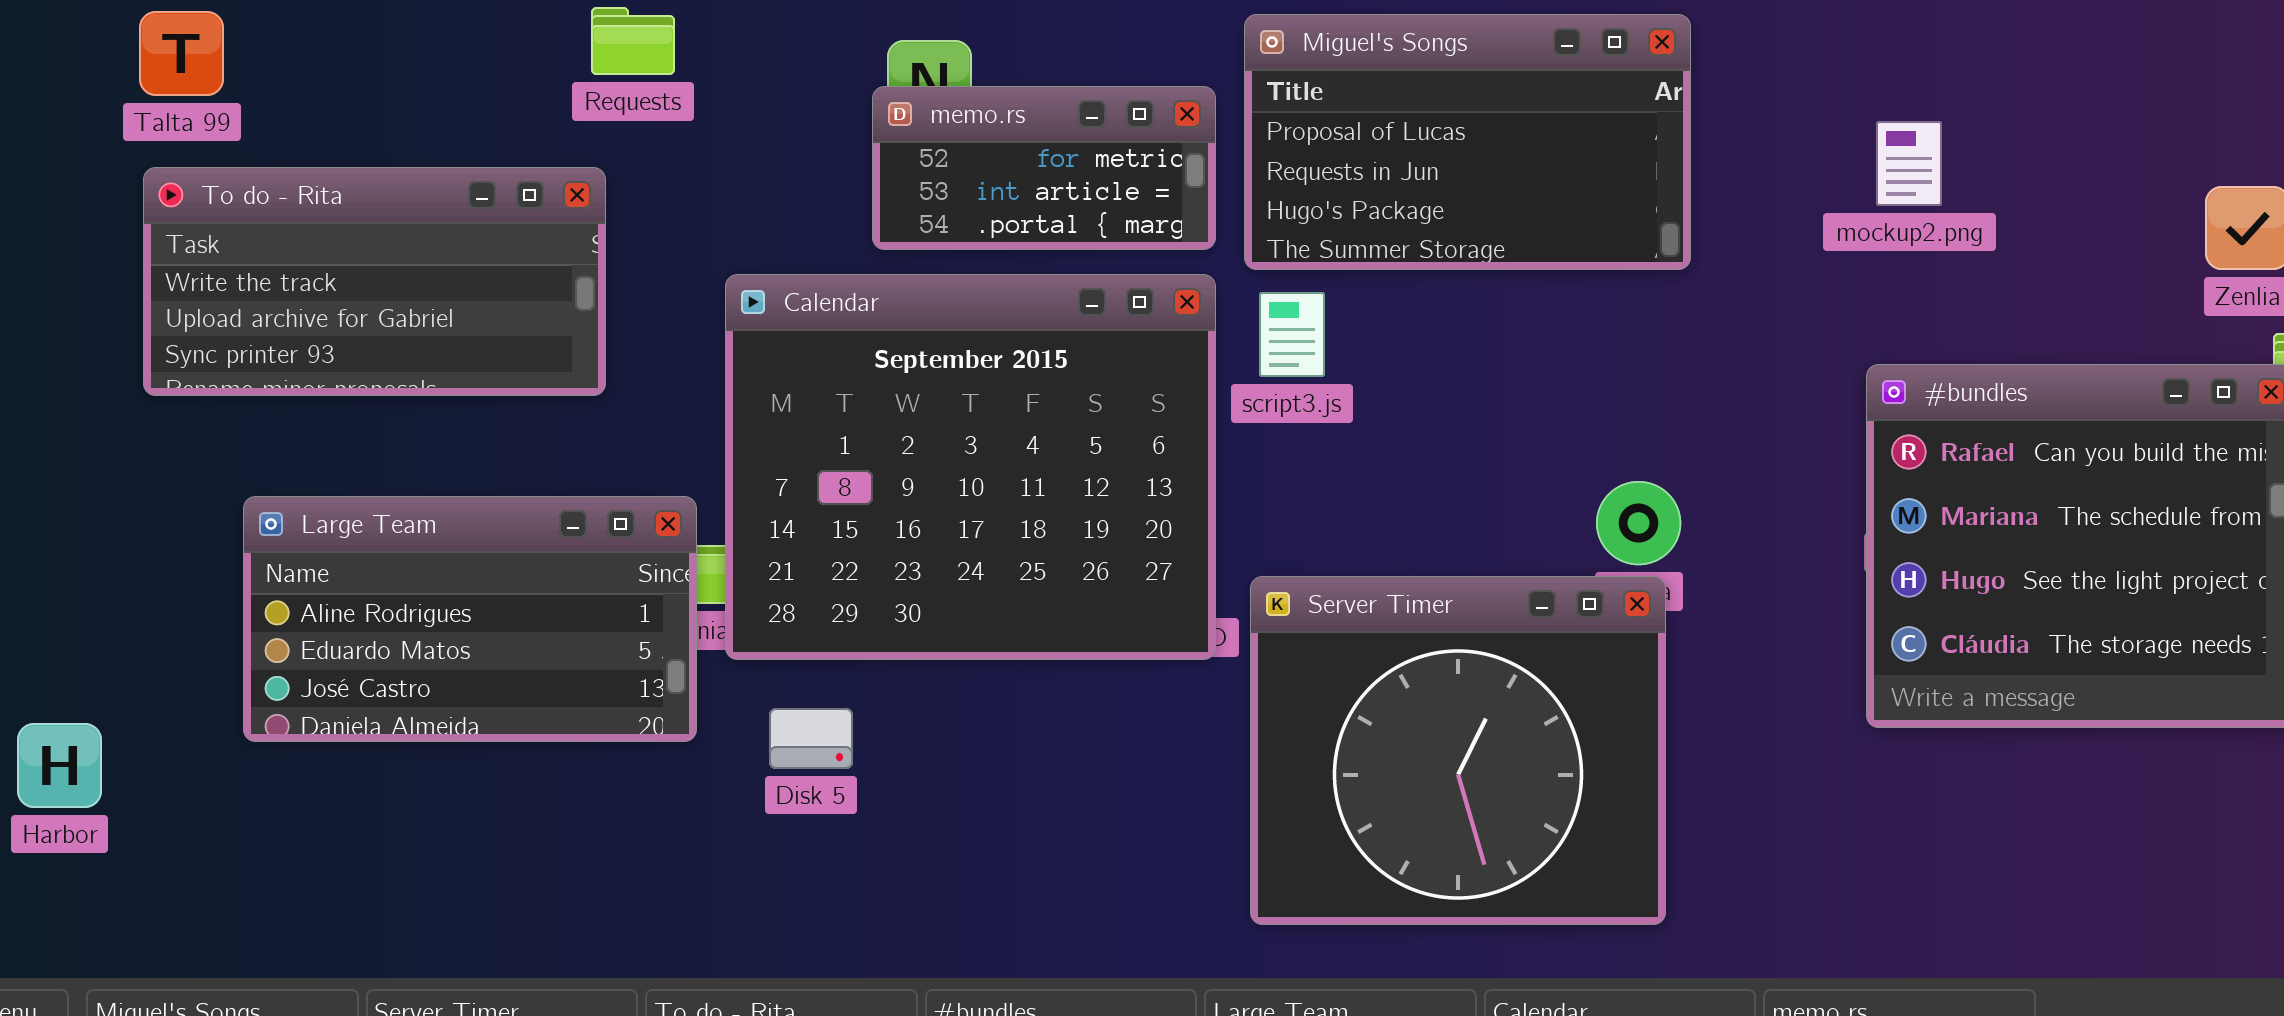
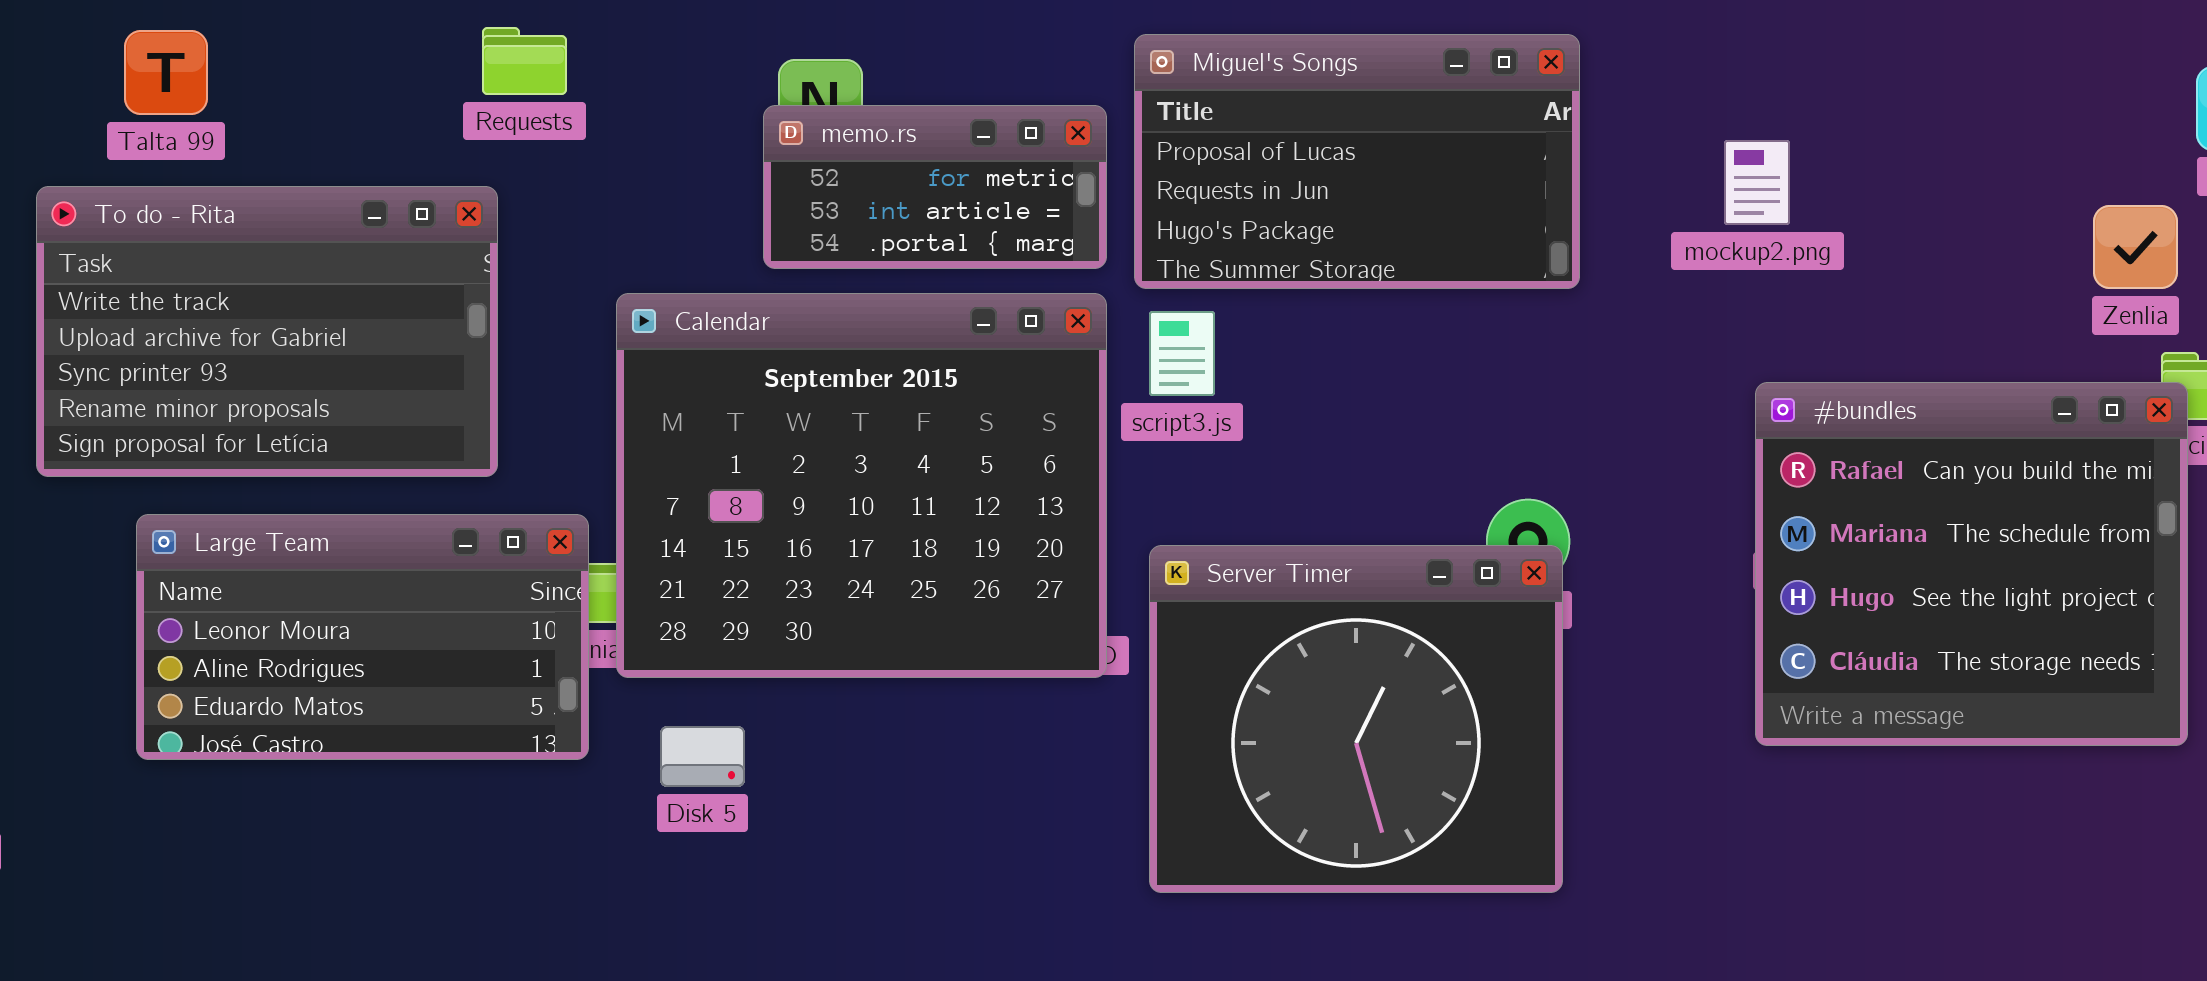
Talta 99: [139,11,224,96] -> [124,30,208,115], moved
mockup2.png: [1876,121,1942,206] -> [1724,140,1790,225], moved
To do - Rita: [143,167,606,396] -> [36,186,498,477], resized
Large Team: [243,496,697,742] -> [136,514,589,760], scrolled up 1 row
Server Timer: [1250,576,1666,925] -> [1149,545,1563,893], moved

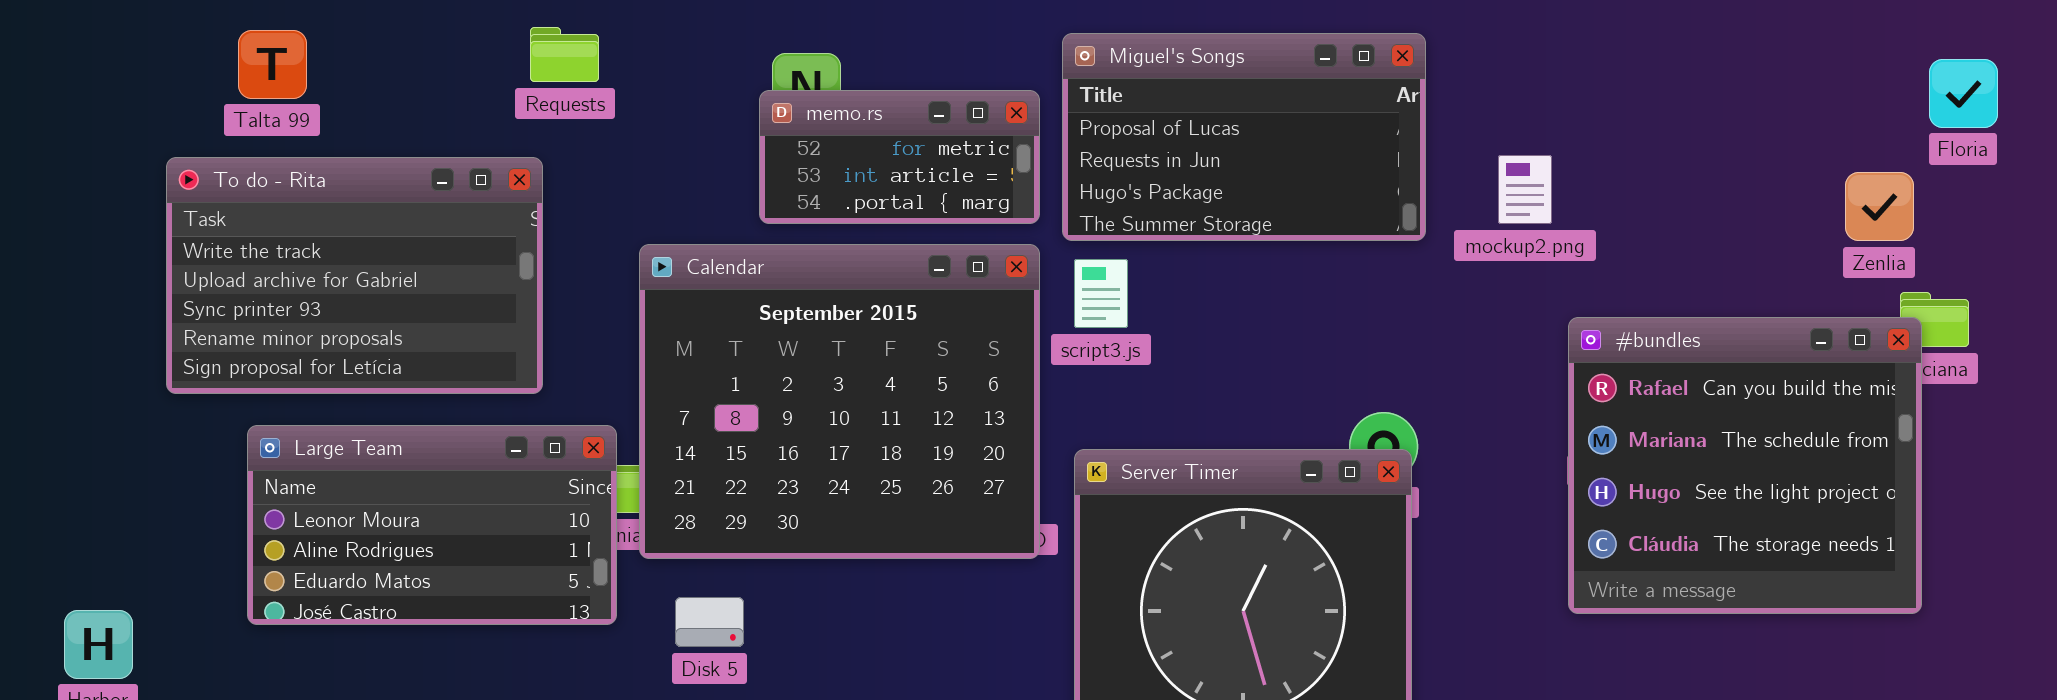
mockup2.png: [1724,140,1790,225] -> [1498,155,1552,224], moved

